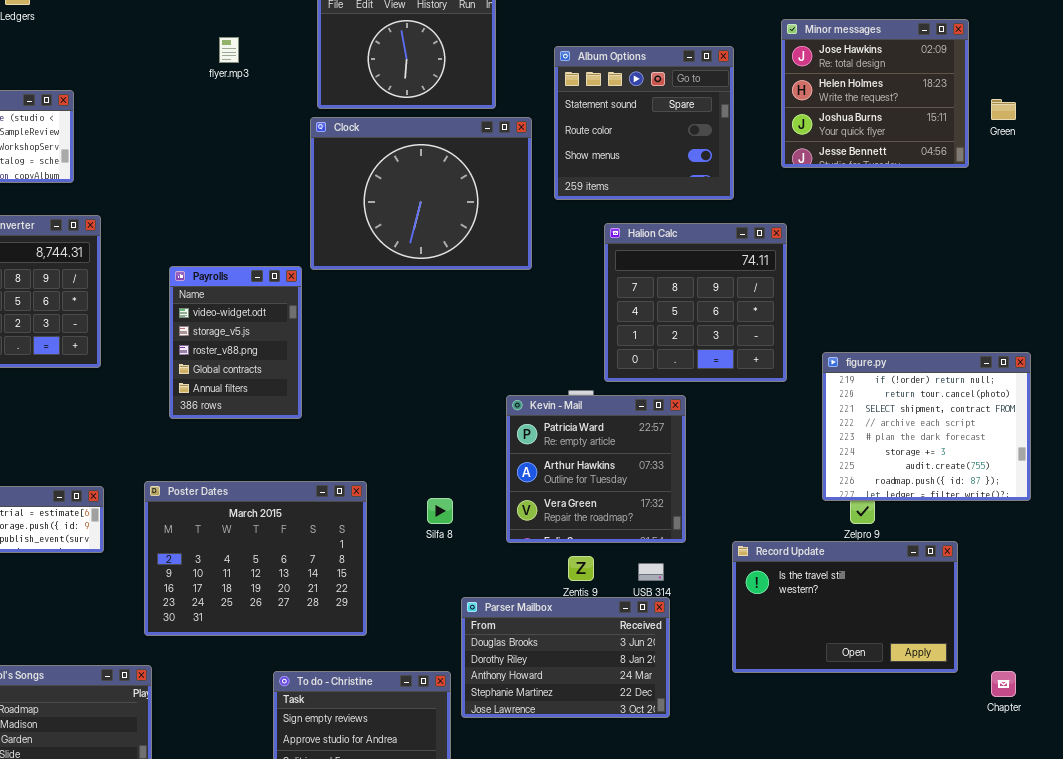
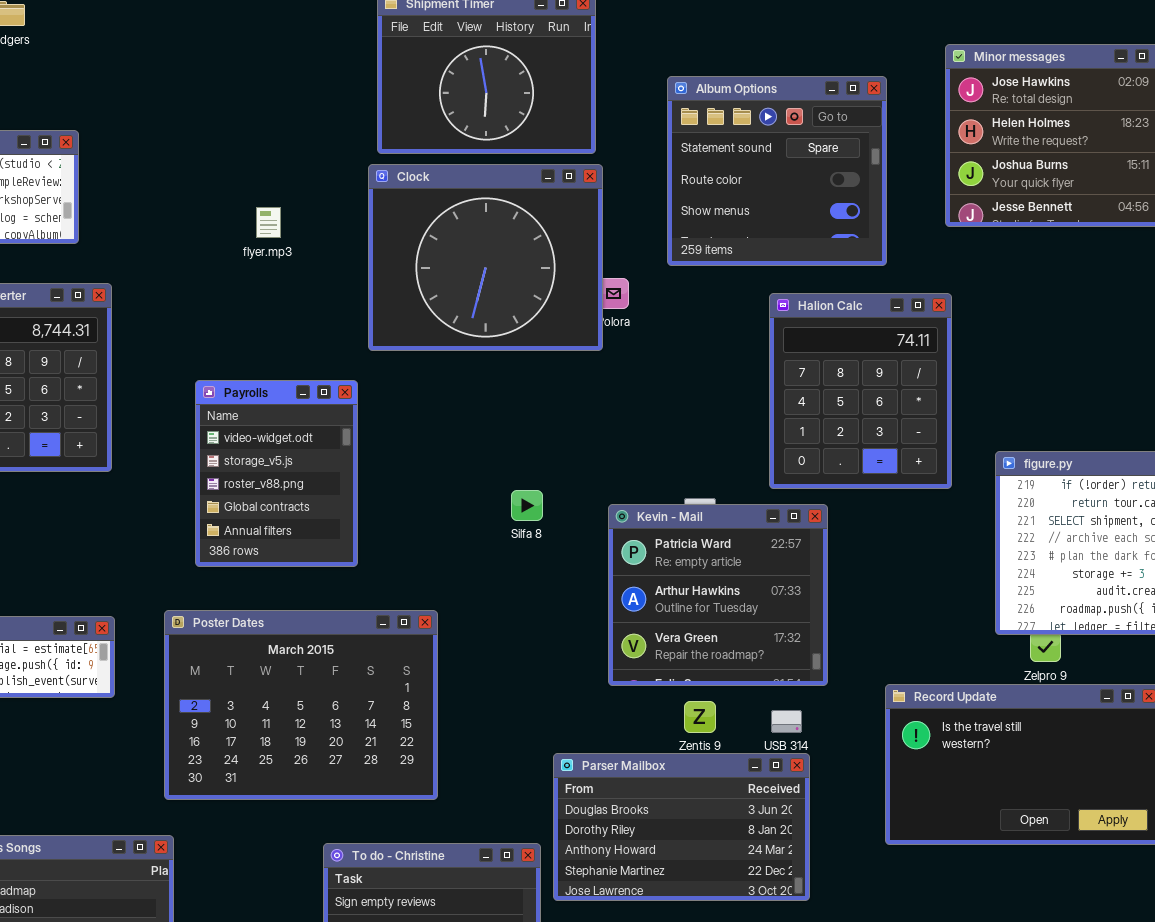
flyer.mp3: [219,37,239,63] -> [256,207,281,238], moved
Clock: [310,117,532,270] -> [368,164,603,351], resized
Halion Calc: [604,223,787,382] -> [769,293,952,489], resized
Payrolls: [169,266,302,419] -> [195,380,358,567], moved
Silfa 8: [427,498,453,524] -> [511,490,543,521], moved

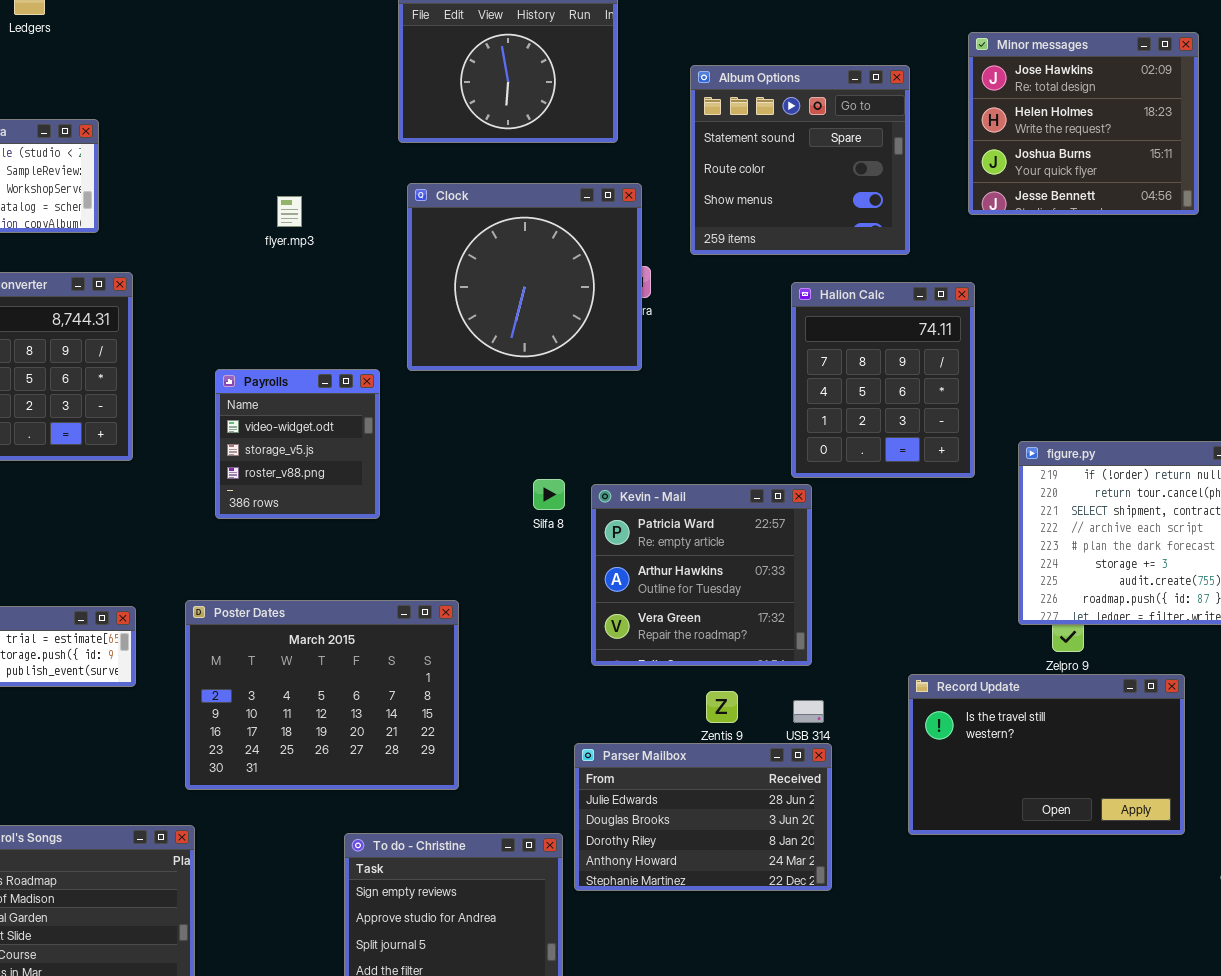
Clock: [368,164,603,351] -> [407,183,642,371], moved
Payrolls: [195,380,358,567] -> [215,369,380,519], resized
Kevin - Mail: [608,504,828,686] -> [591,484,812,666], moved
Parser Mailbox: [553,753,810,901] -> [574,743,832,891], scrolled up 1 row

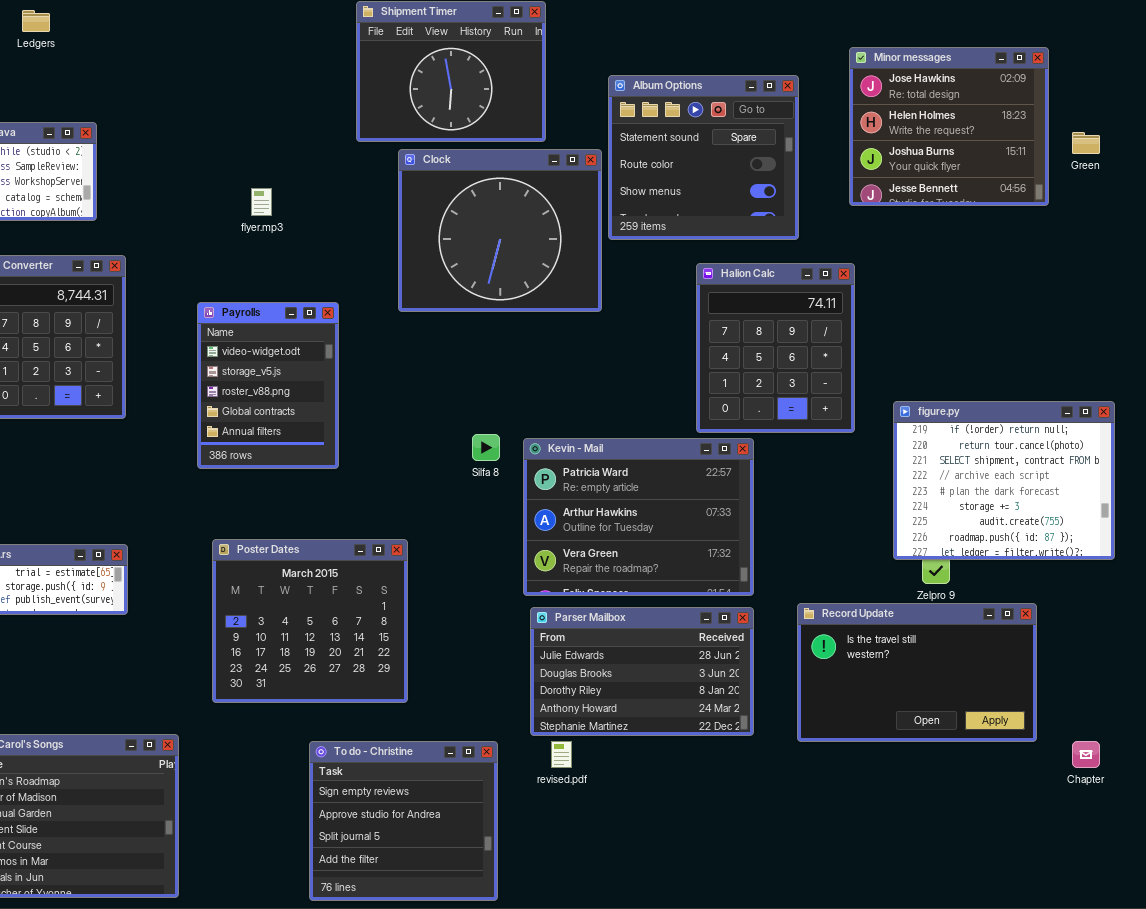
Clock: [407,183,642,371] -> [398,149,602,312], moved
Payrolls: [215,369,380,519] -> [197,302,339,469], resized
Kevin - Mail: [591,484,812,666] -> [523,438,754,596], resized
Poster Dates: [185,600,459,790] -> [212,539,408,703], resized
Parser Mailbox: [574,743,832,891] -> [530,607,754,736], moved

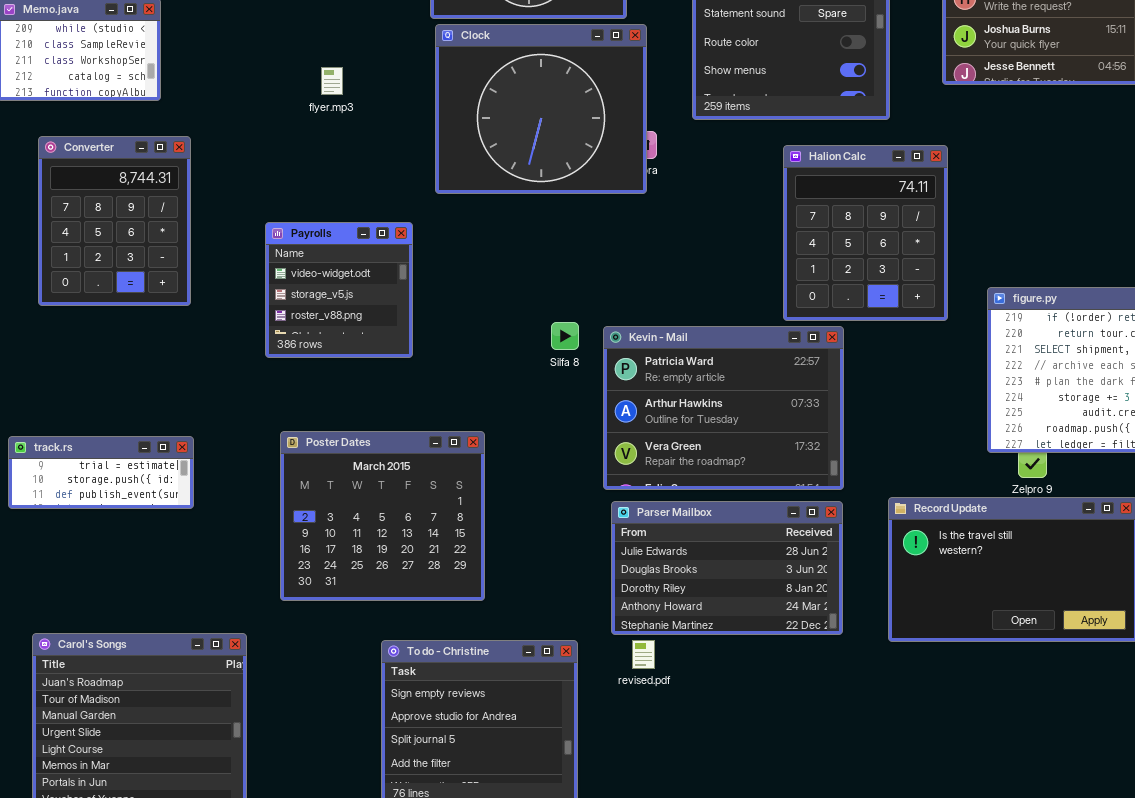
Clock: [398,149,602,312] -> [435,24,647,194], moved
Payrolls: [197,302,339,469] -> [265,222,413,358], resized

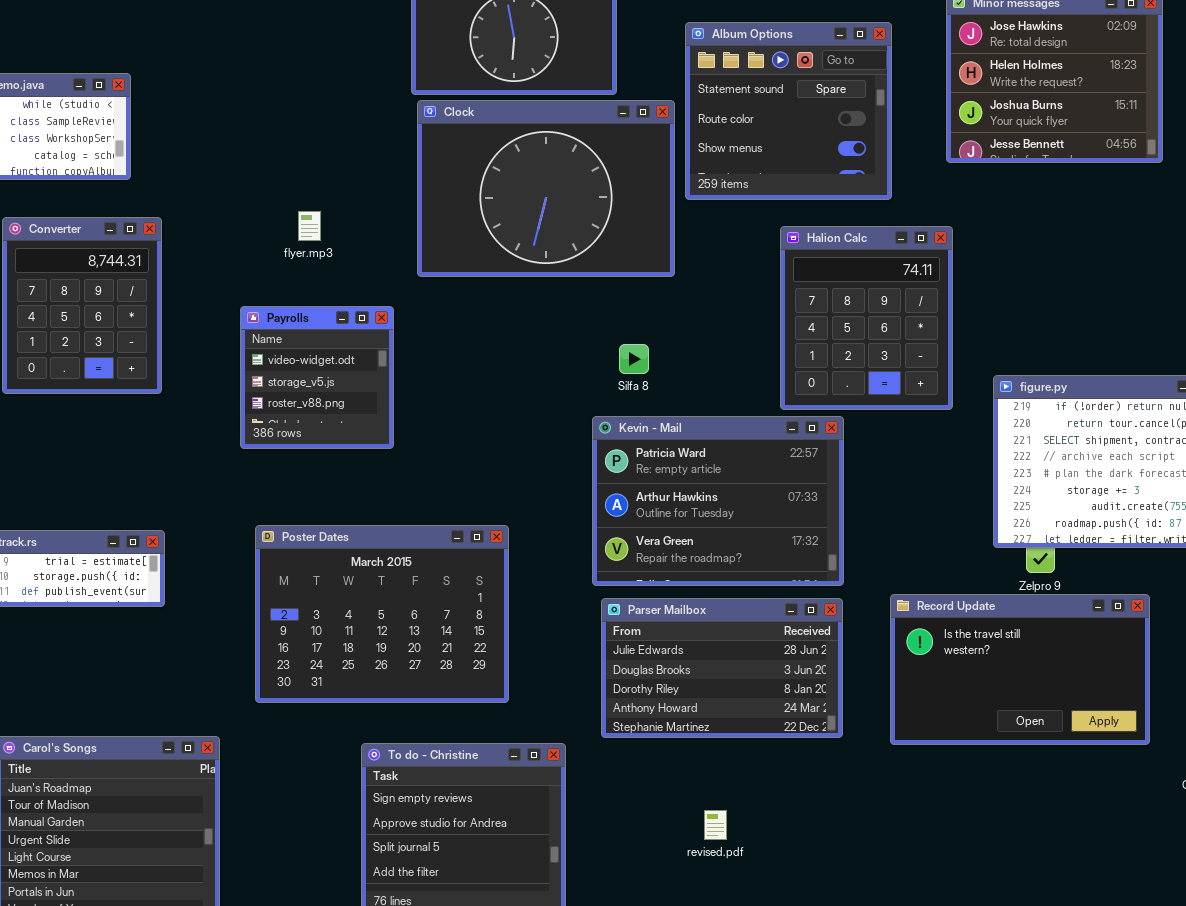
Clock: [435,24,647,194] -> [417,100,675,277], resized
flyer.mp3: [321,67,343,95] -> [298,211,321,241], moved
Silfa 8: [551,322,579,350] -> [619,344,649,374], moved
Poster Dates: [280,431,485,601] -> [255,525,509,703], resized
revised.pdf: [632,640,655,669] -> [704,810,727,840], moved

